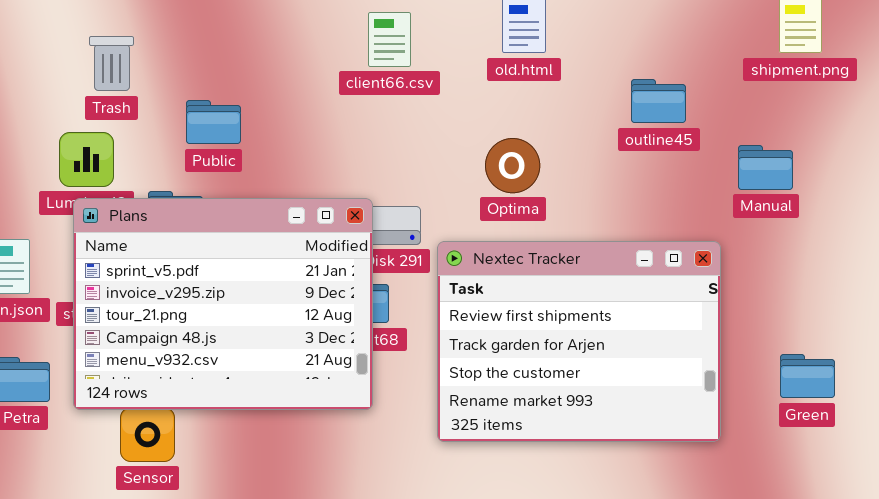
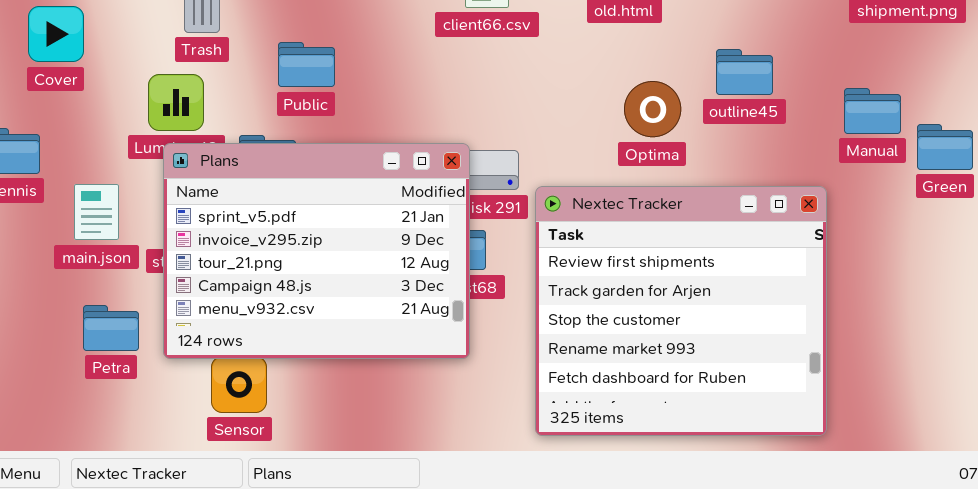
outline45: [631,79,686,123] -> [716,49,773,95], moved
Optima: [485,138,540,193] -> [624,81,681,137], moved
Nextec Tracker: [437,241,721,442] -> [535,186,827,436], resized
Green: [780,354,835,398] -> [917,124,973,170], moved

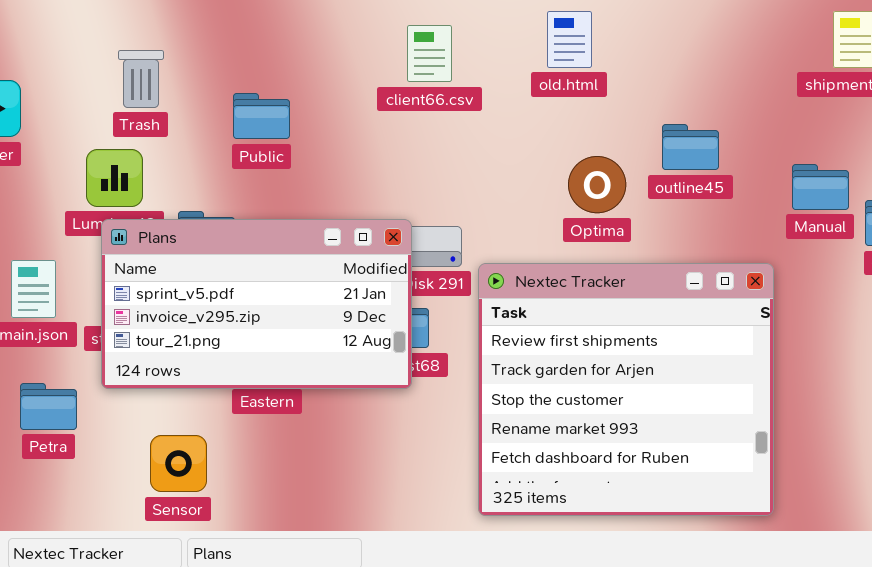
Public: [278,42,335,87] -> [233,93,290,139], moved
Plans: [163,143,470,359] -> [101,219,412,389], resized

